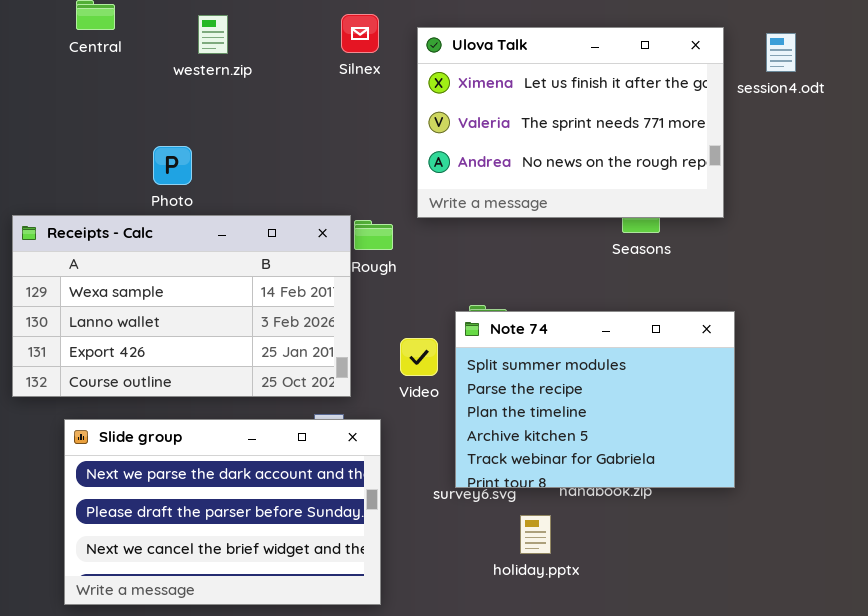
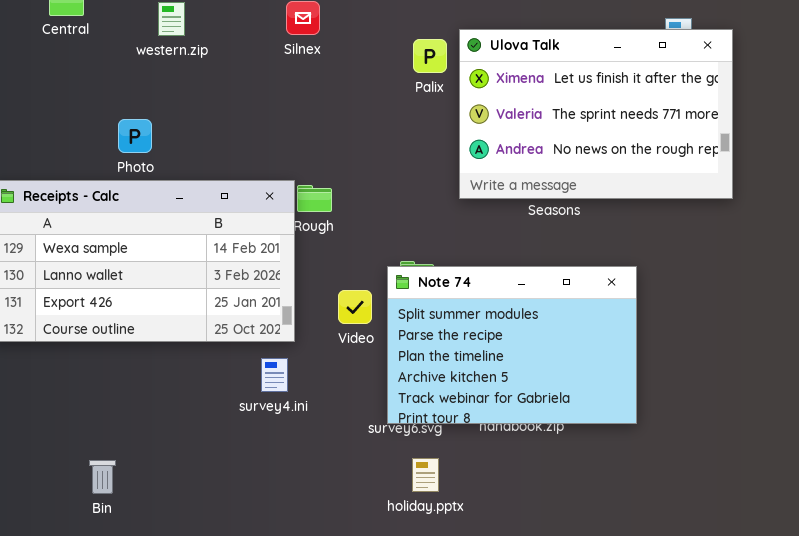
Ulova Talk: [417,27,724,218] -> [459,29,733,199], moved
Slide group: [64,419,381,605] -> none, closed
holiday.pptx: [520,515,551,554] -> [412,458,439,492], moved

